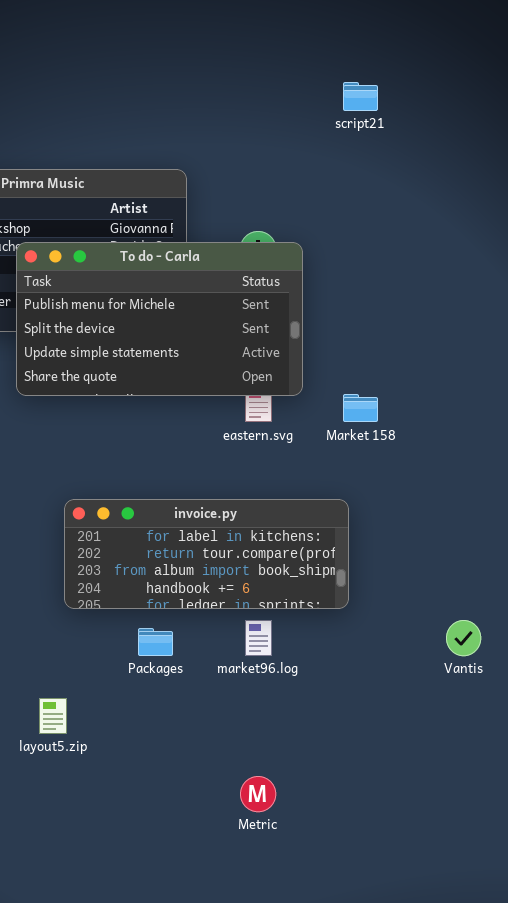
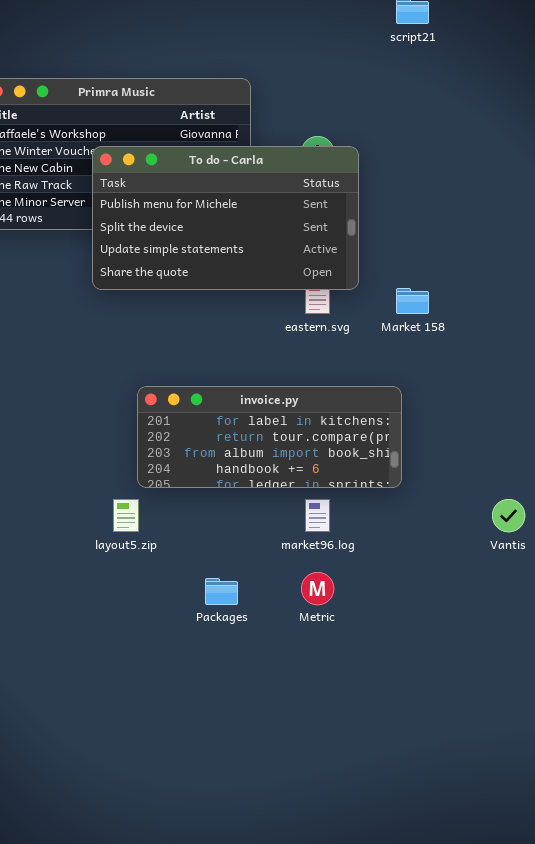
Packages: [138,628,173,656] -> [205,578,238,605], moved
layout5.zip: [39,698,67,734] -> [113,499,139,532], moved
Metric: [240,776,276,812] -> [301,572,334,605], moved

